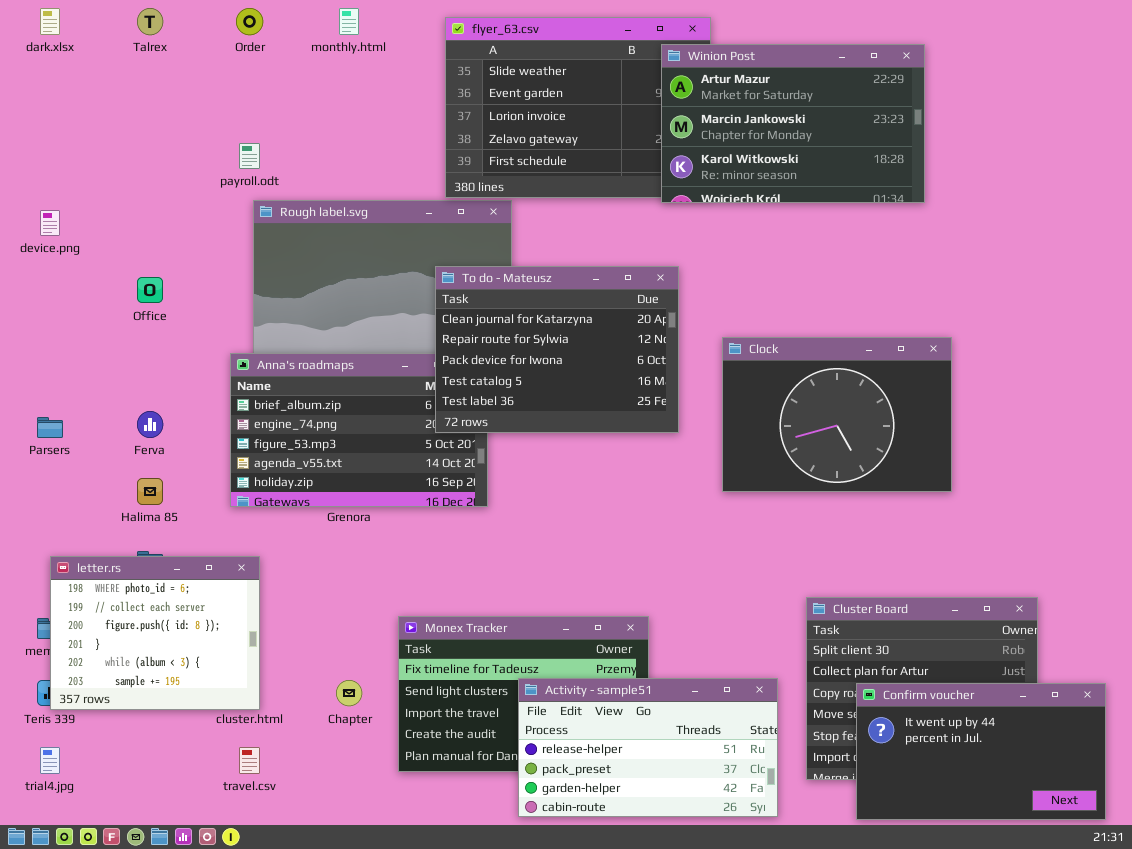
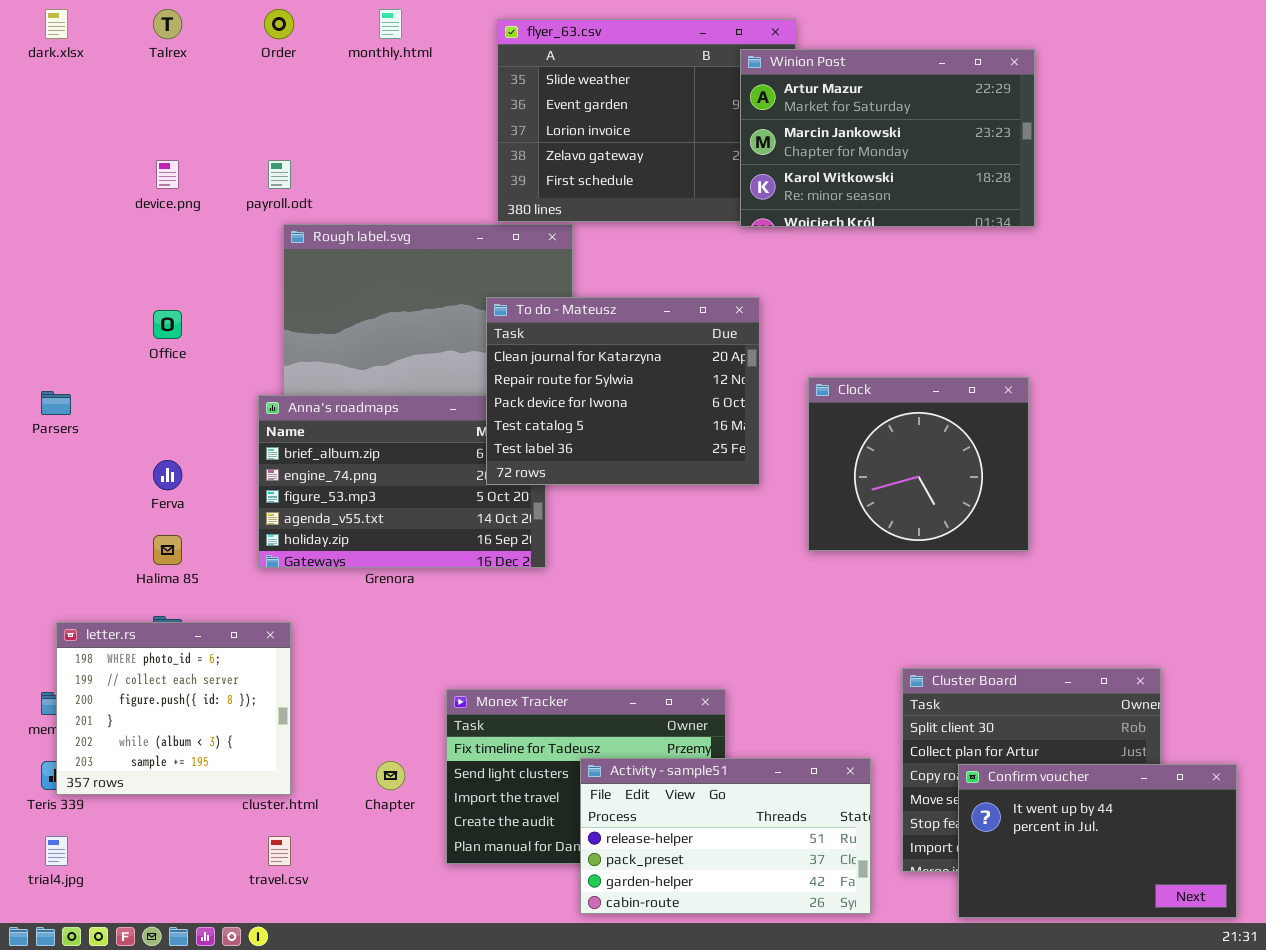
device.png: [40,210,60,236] -> [156,160,179,189], moved
Clock: [722,337,952,492] -> [808,377,1029,551], resized
Parsers: [37,417,63,438] -> [41,391,71,415], moved

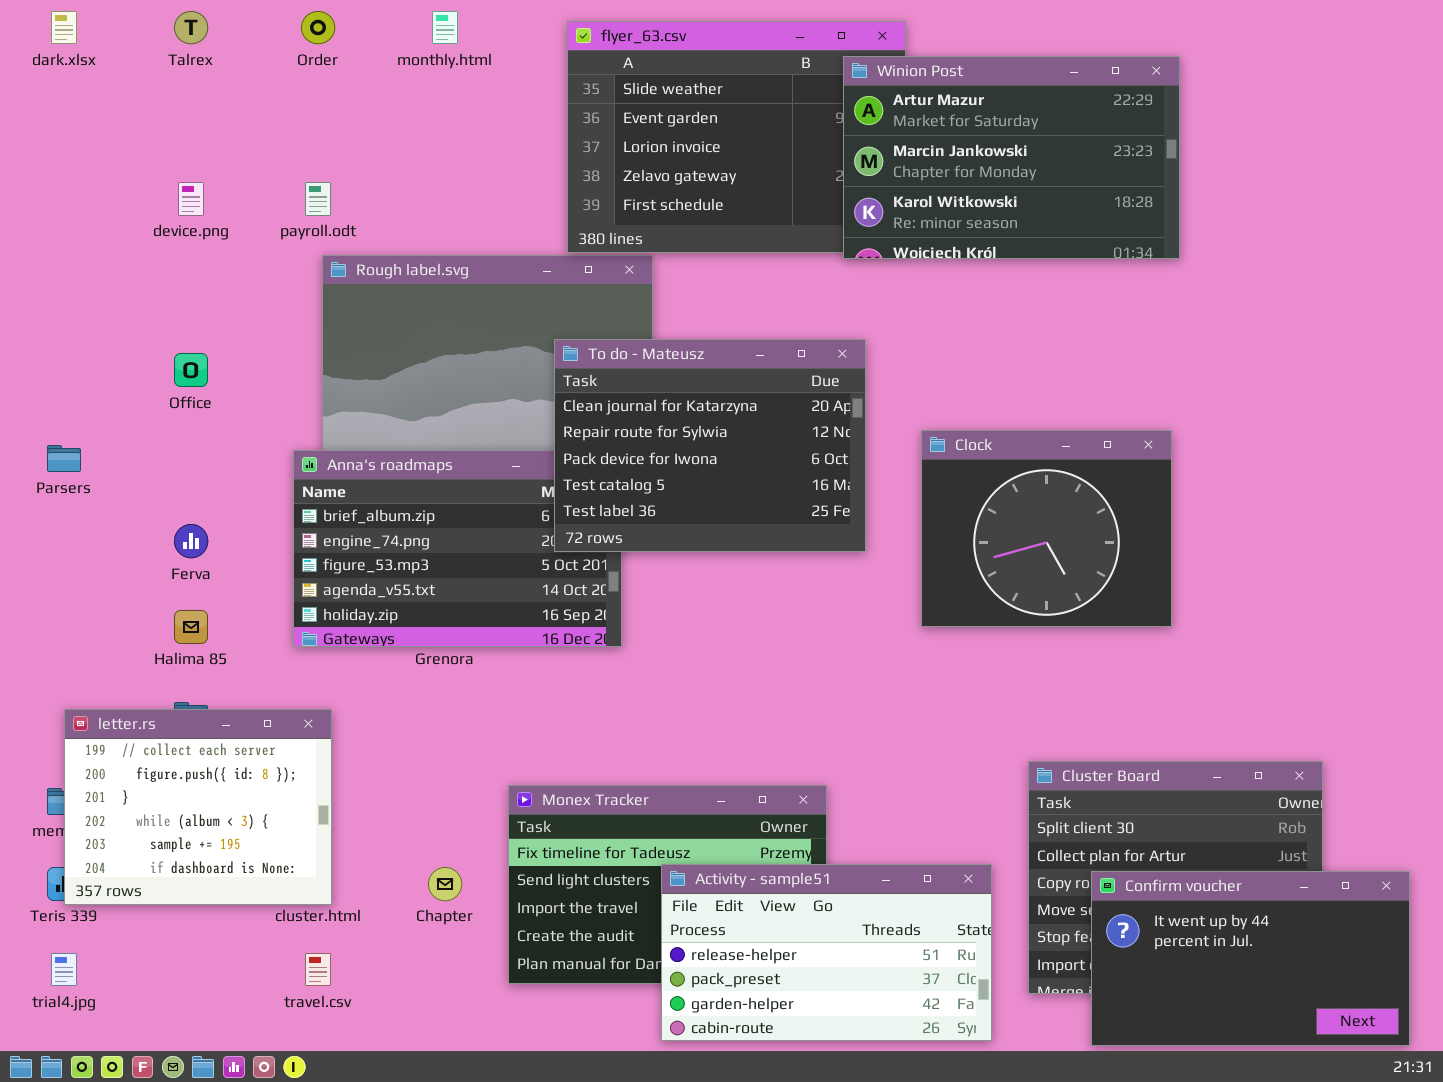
letter.rs: [56,622,291,795] -> [64,709,332,905], scrolled down 1 row

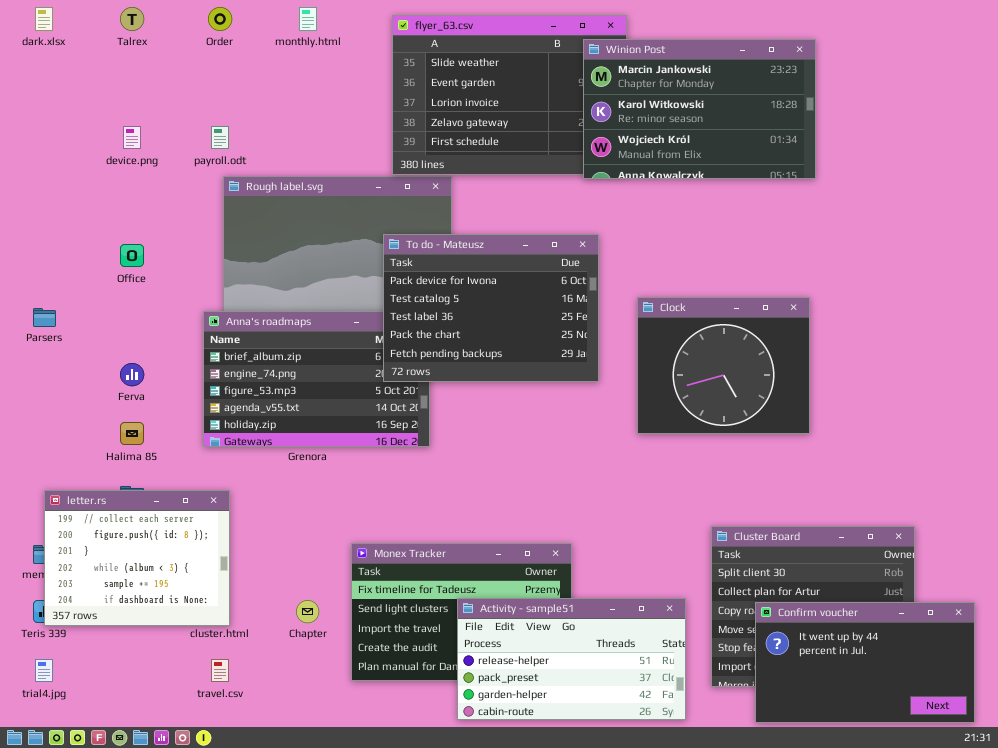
Winion Post: [843,56,1180,259] -> [583,39,816,179], scrolled down 1 row
To do - Mateusz: [554,339,866,552] -> [383,234,599,382], scrolled down 2 rows

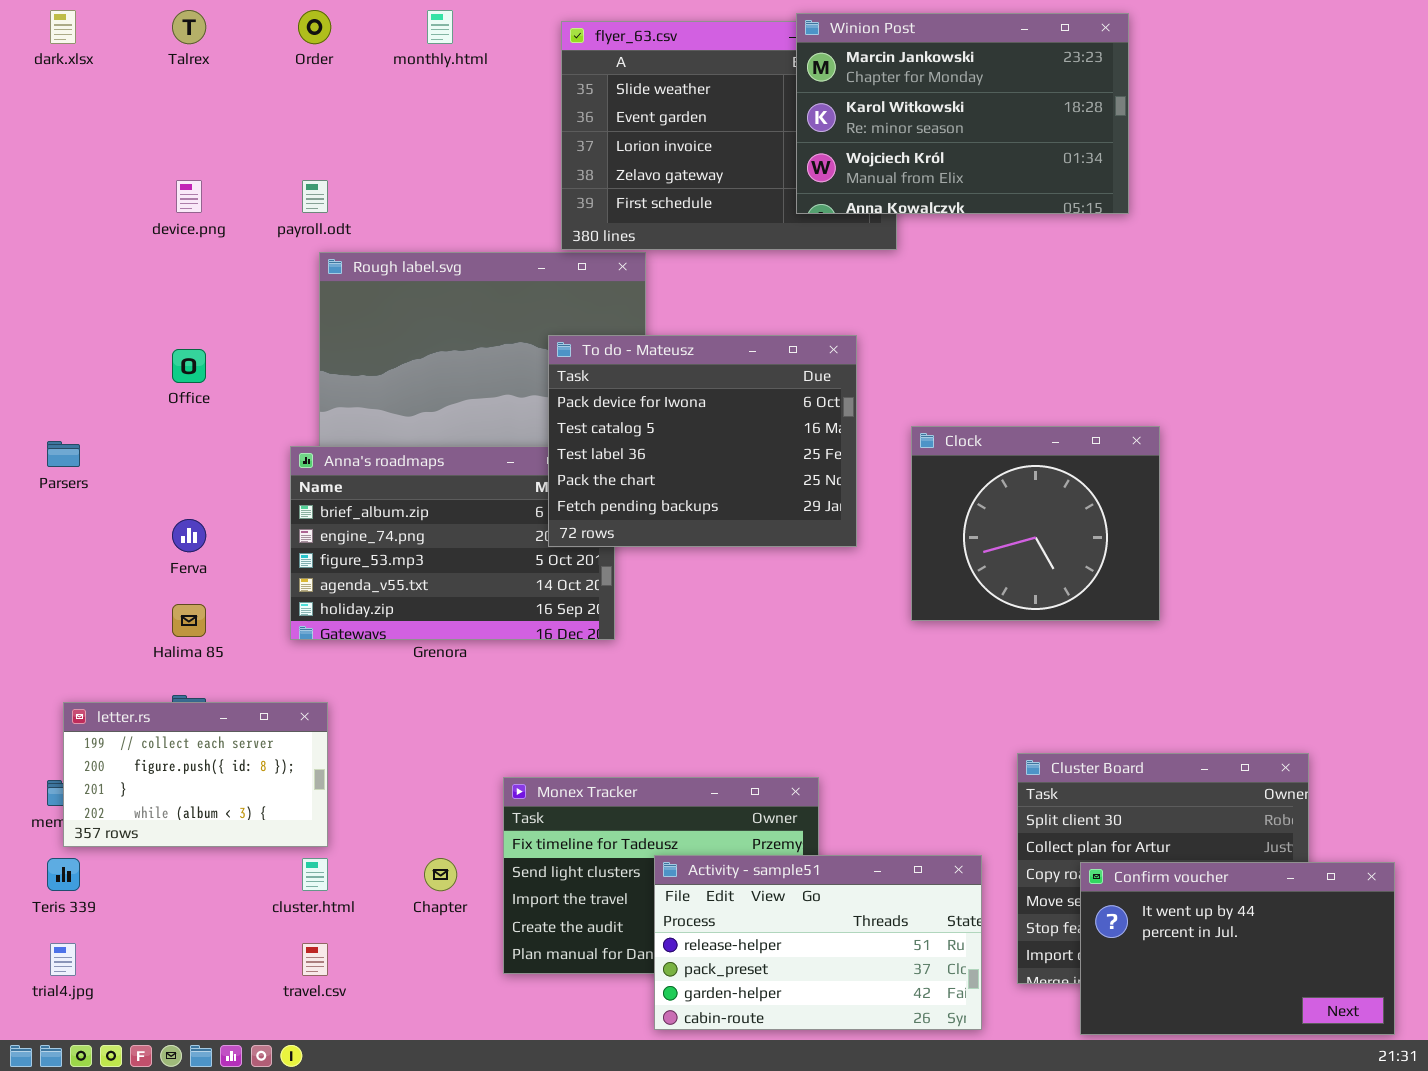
Winion Post: [583,39,816,179] -> [796,13,1129,214], moved
letter.rs: [44,490,230,626] -> [63,702,328,847], resized

